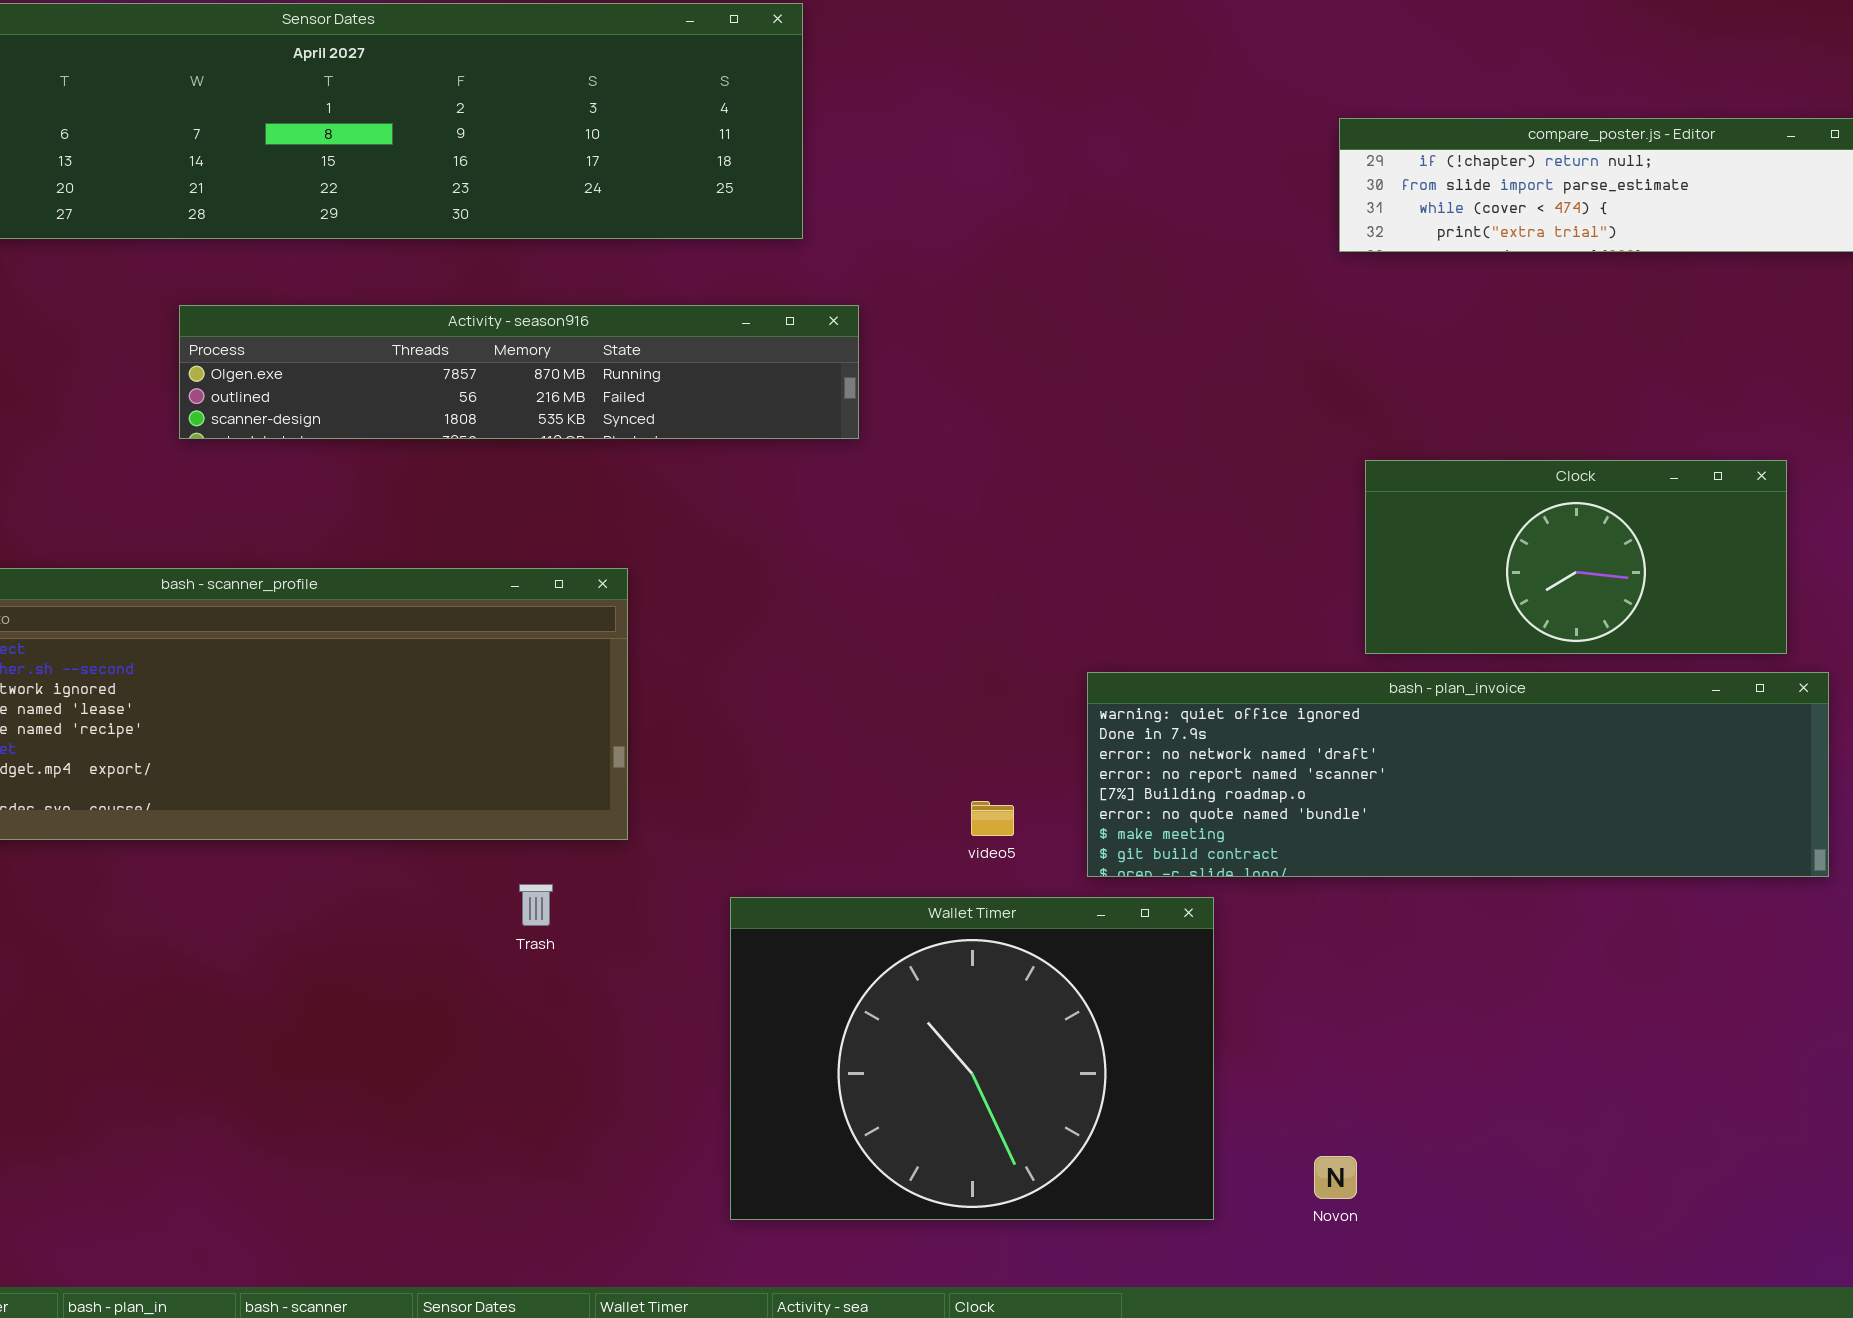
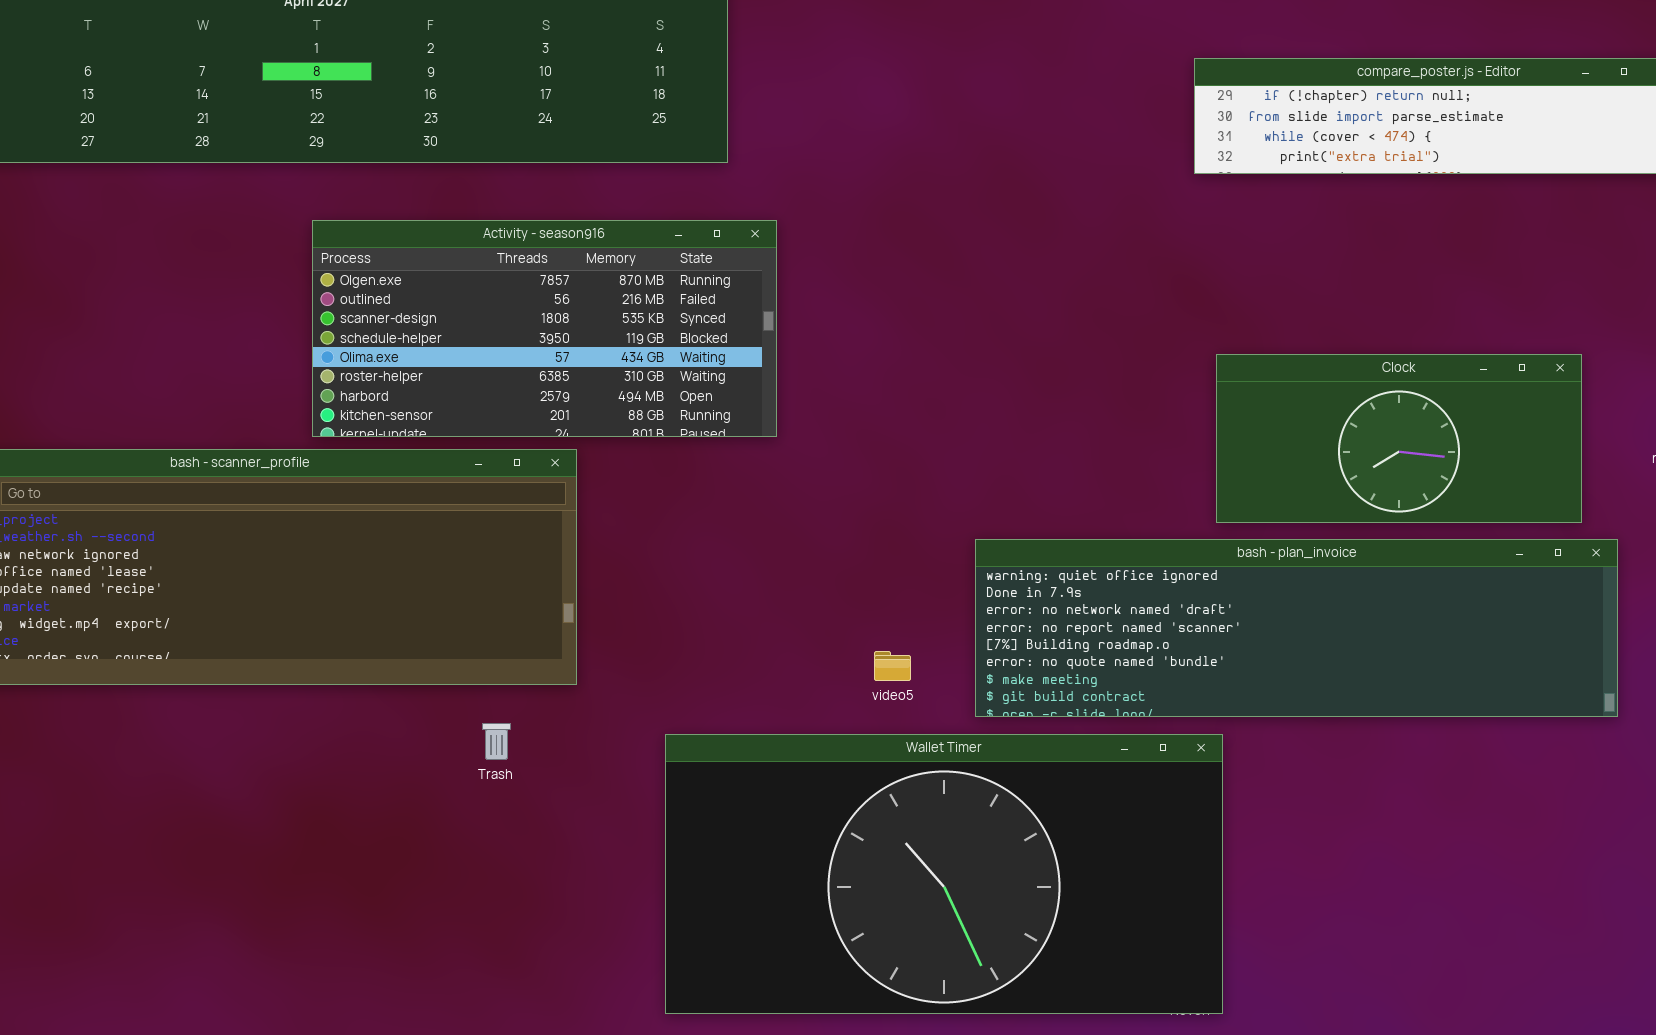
Activity - season916: [179,305,859,439] -> [312,220,777,437], resized
Wallet Timer: [730,897,1214,1220] -> [665,734,1223,1014], resized

